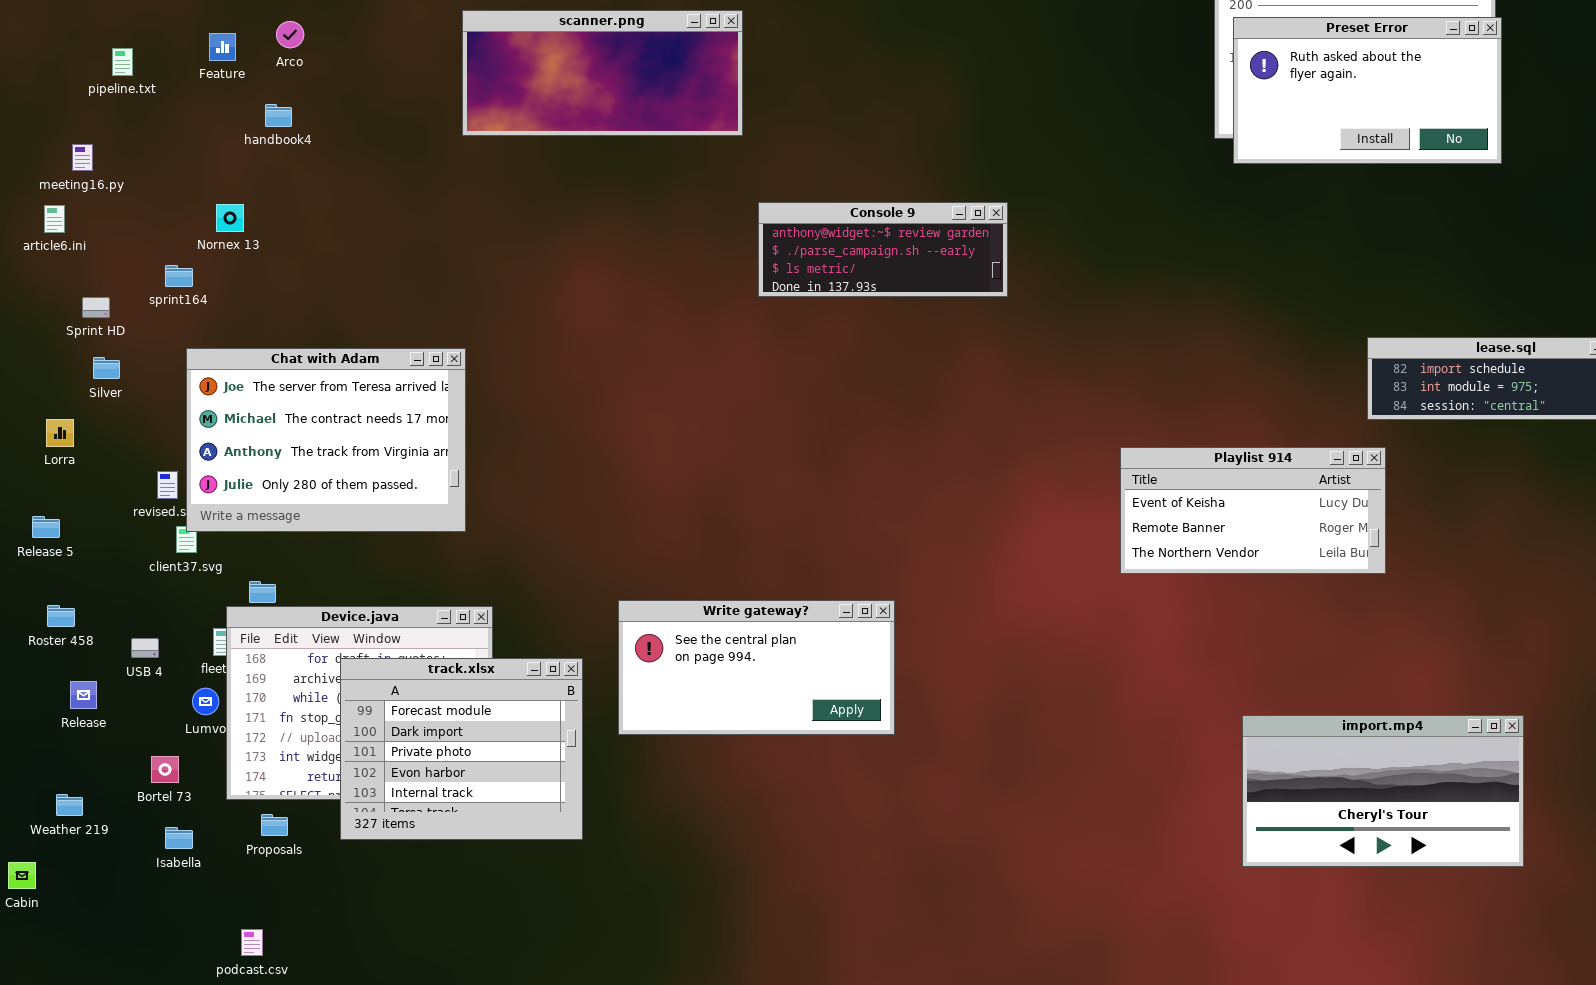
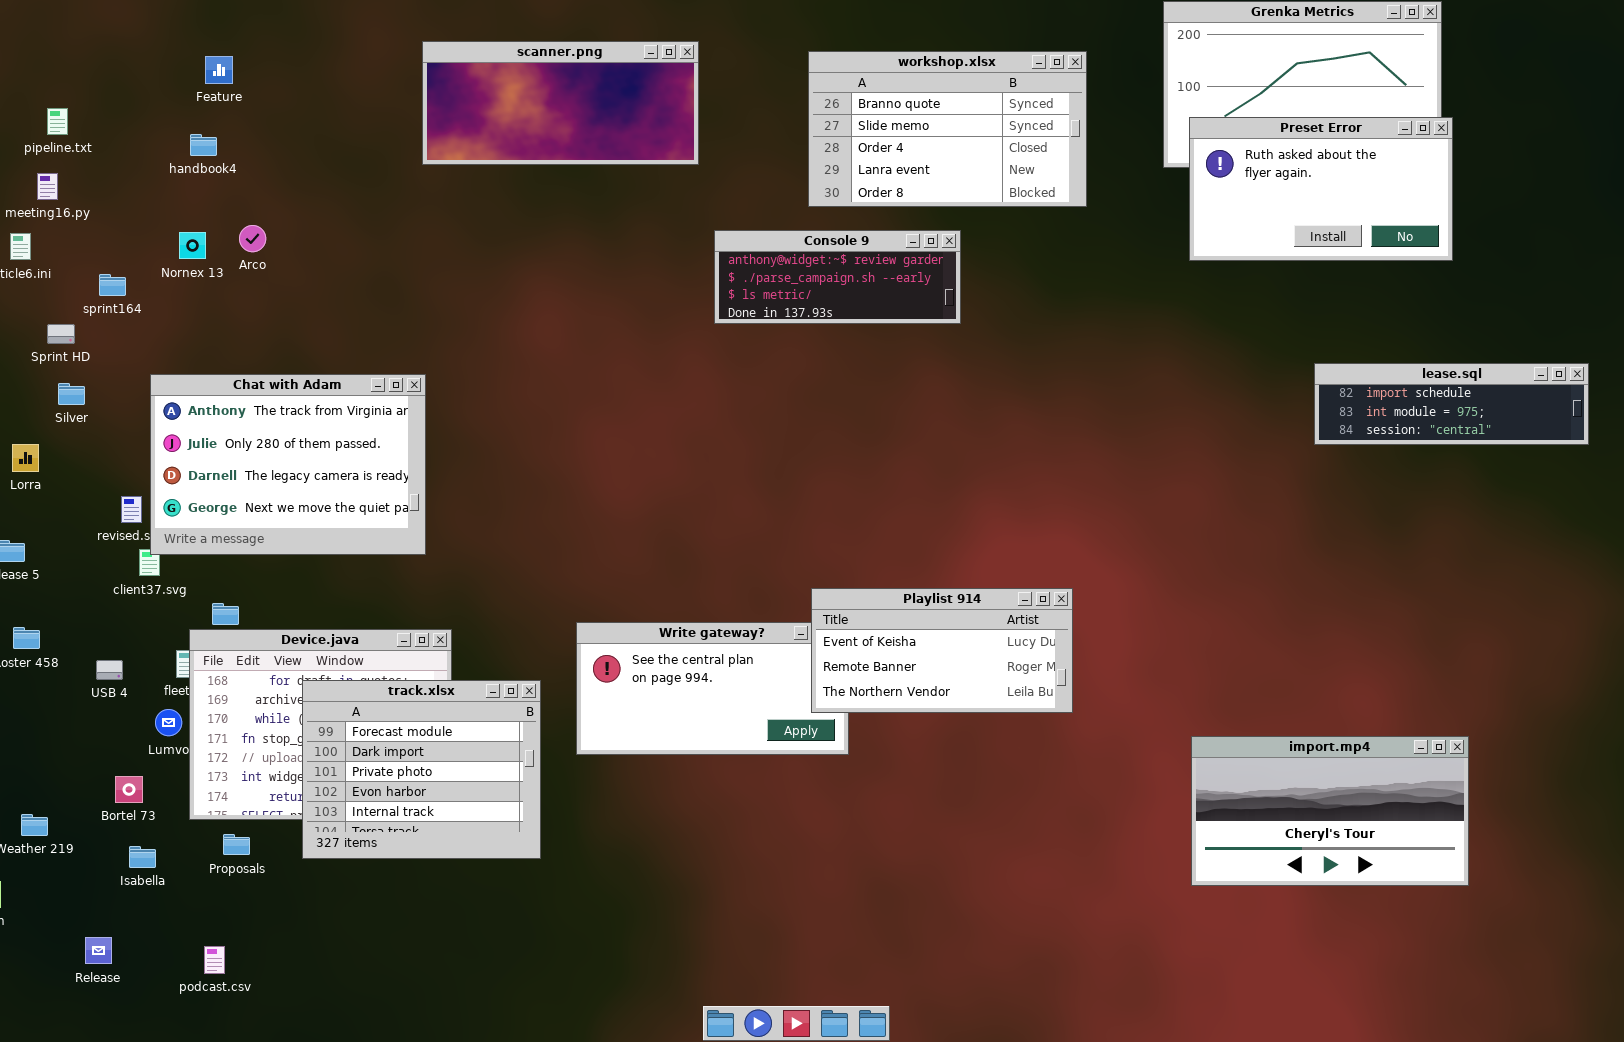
Preset Error: [1233,17,1502,164] -> [1189,117,1453,261], moved
Arco: [276,21,304,48] -> [239,225,266,252], moved
workshop.xlsx: none -> [808,51,1087,207], opened
Feature: [209,33,236,61] -> [205,56,233,84], moved
pipeline.txt: [112,48,133,76] -> [47,108,68,135], moved
handbook4: [265,104,292,127] -> [190,134,217,156], moved
sprint164: [165,265,193,287] -> [99,274,126,296], moved
Chat with Adam: [186,348,466,532] -> [150,374,426,555], scrolled down 2 rows
Playlist 914: [1120,447,1386,574] -> [811,588,1073,713], moved
Release: [70,681,97,709] -> [85,937,112,964], moved

